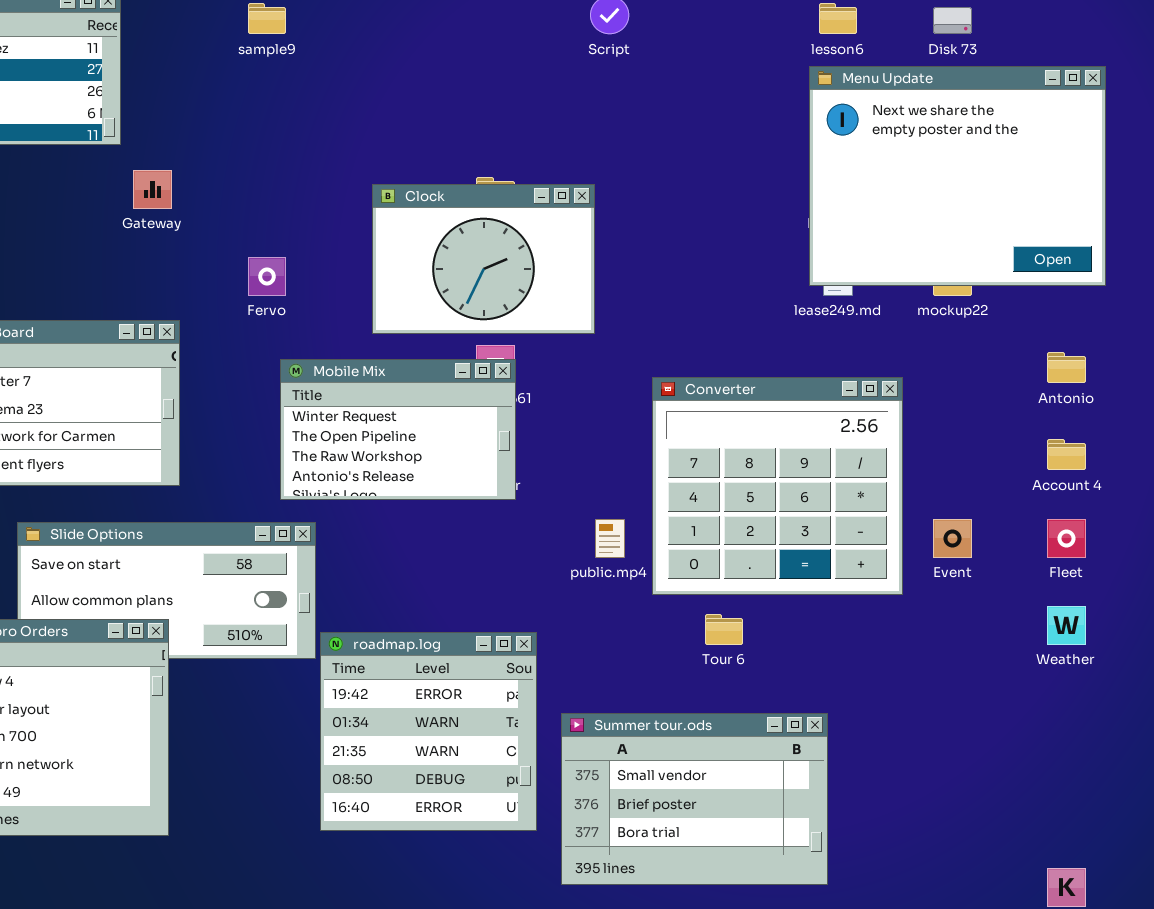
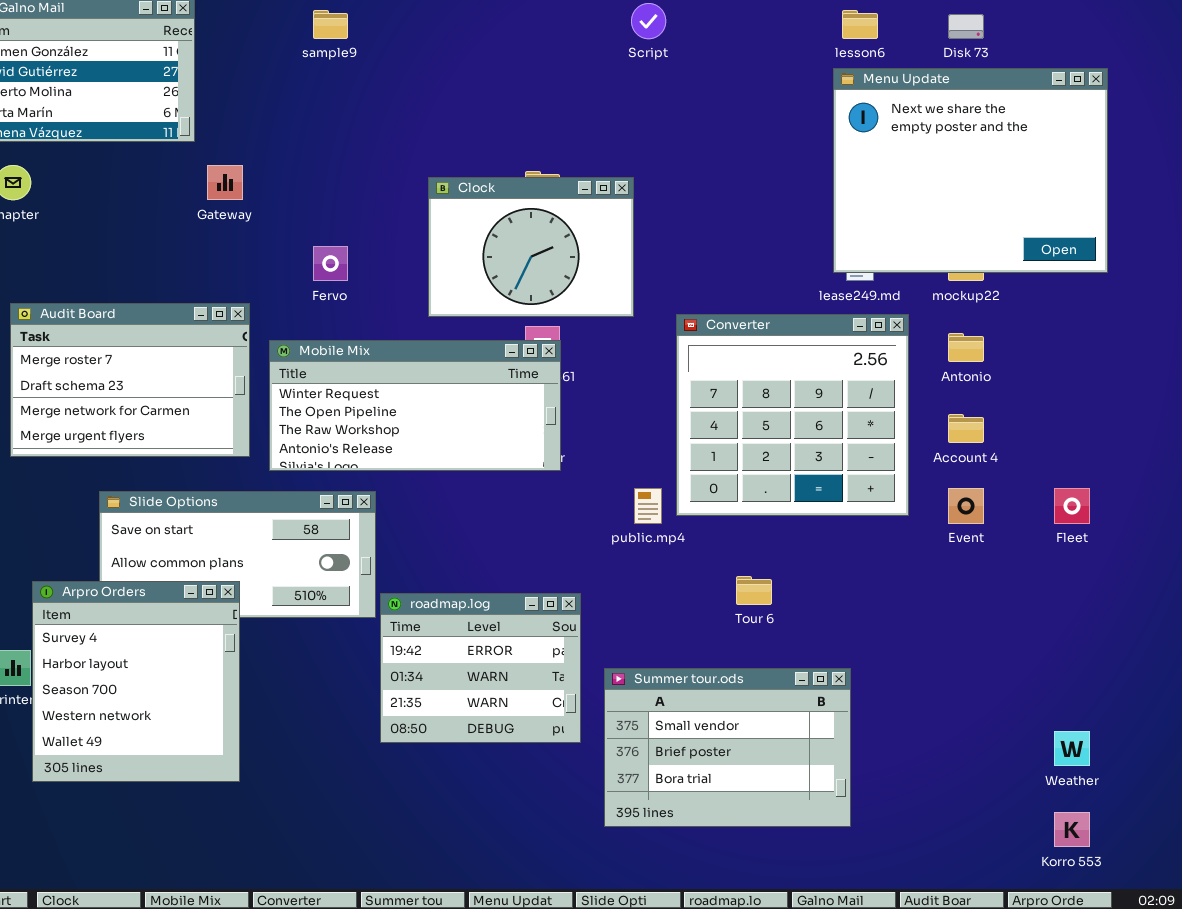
Antonio: [1047,352,1086,383] -> [948,333,984,362], moved
Mobile Mix: [280,359,516,500] -> [269,340,561,471], resized
Converter: [652,377,903,595] -> [676,314,909,516], moved
Account 4: [1047,439,1086,470] -> [948,414,984,443], moved
Weather: [1047,606,1086,645] -> [1054,731,1090,766], moved
roadmap.log: [320,632,537,831] -> [380,593,581,743], resized

